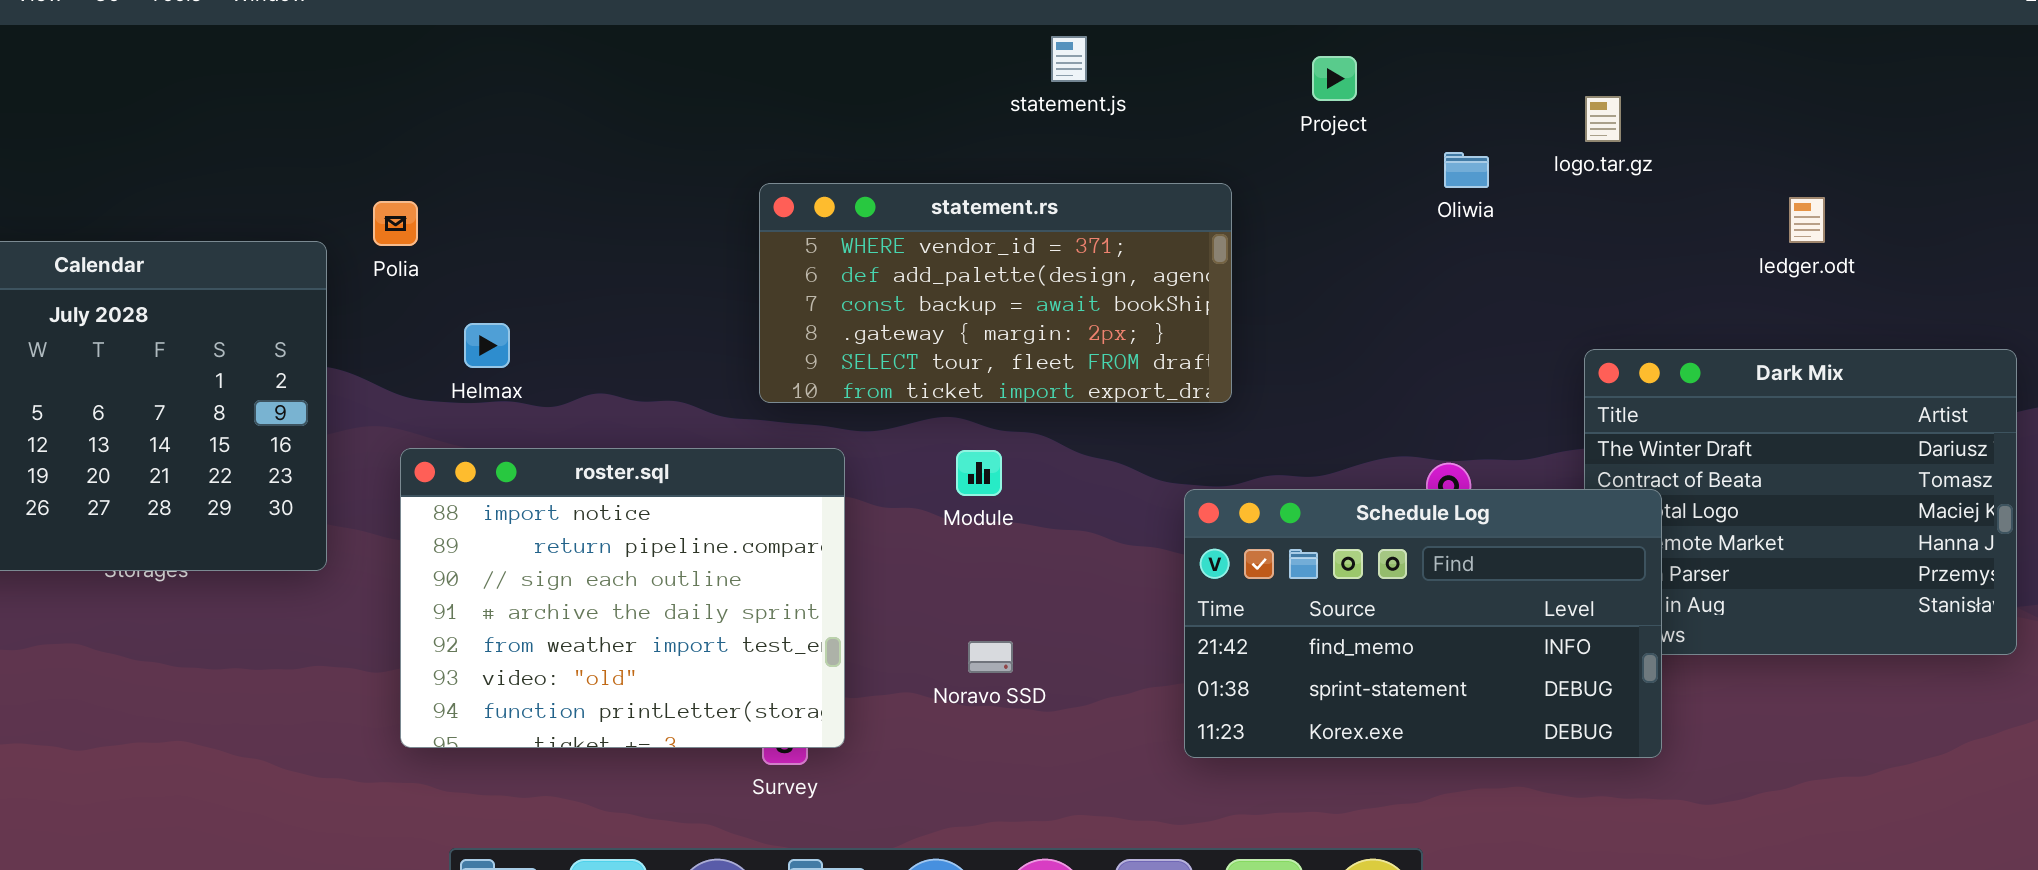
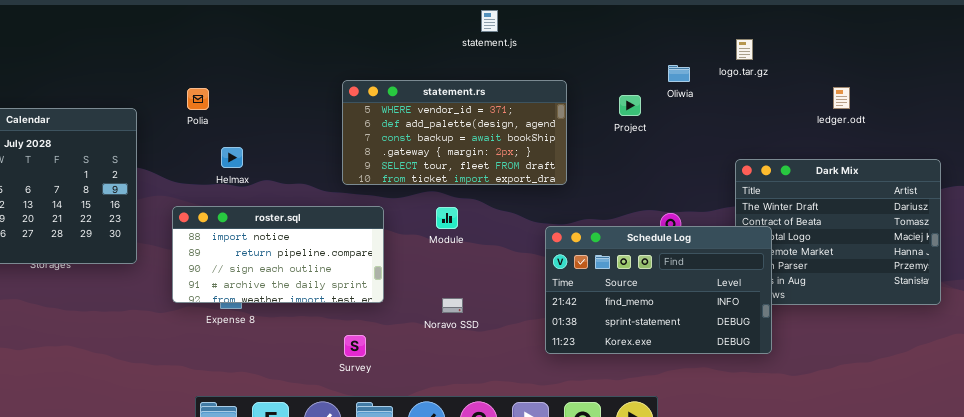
Project: [1312,56,1357,101] -> [619,95,641,116], moved
Polia: [373,201,418,246] -> [187,88,209,110], moved
Helmax: [464,323,510,368] -> [221,147,243,168], moved
roster.sql: [400,448,845,748] -> [172,206,384,303], resized

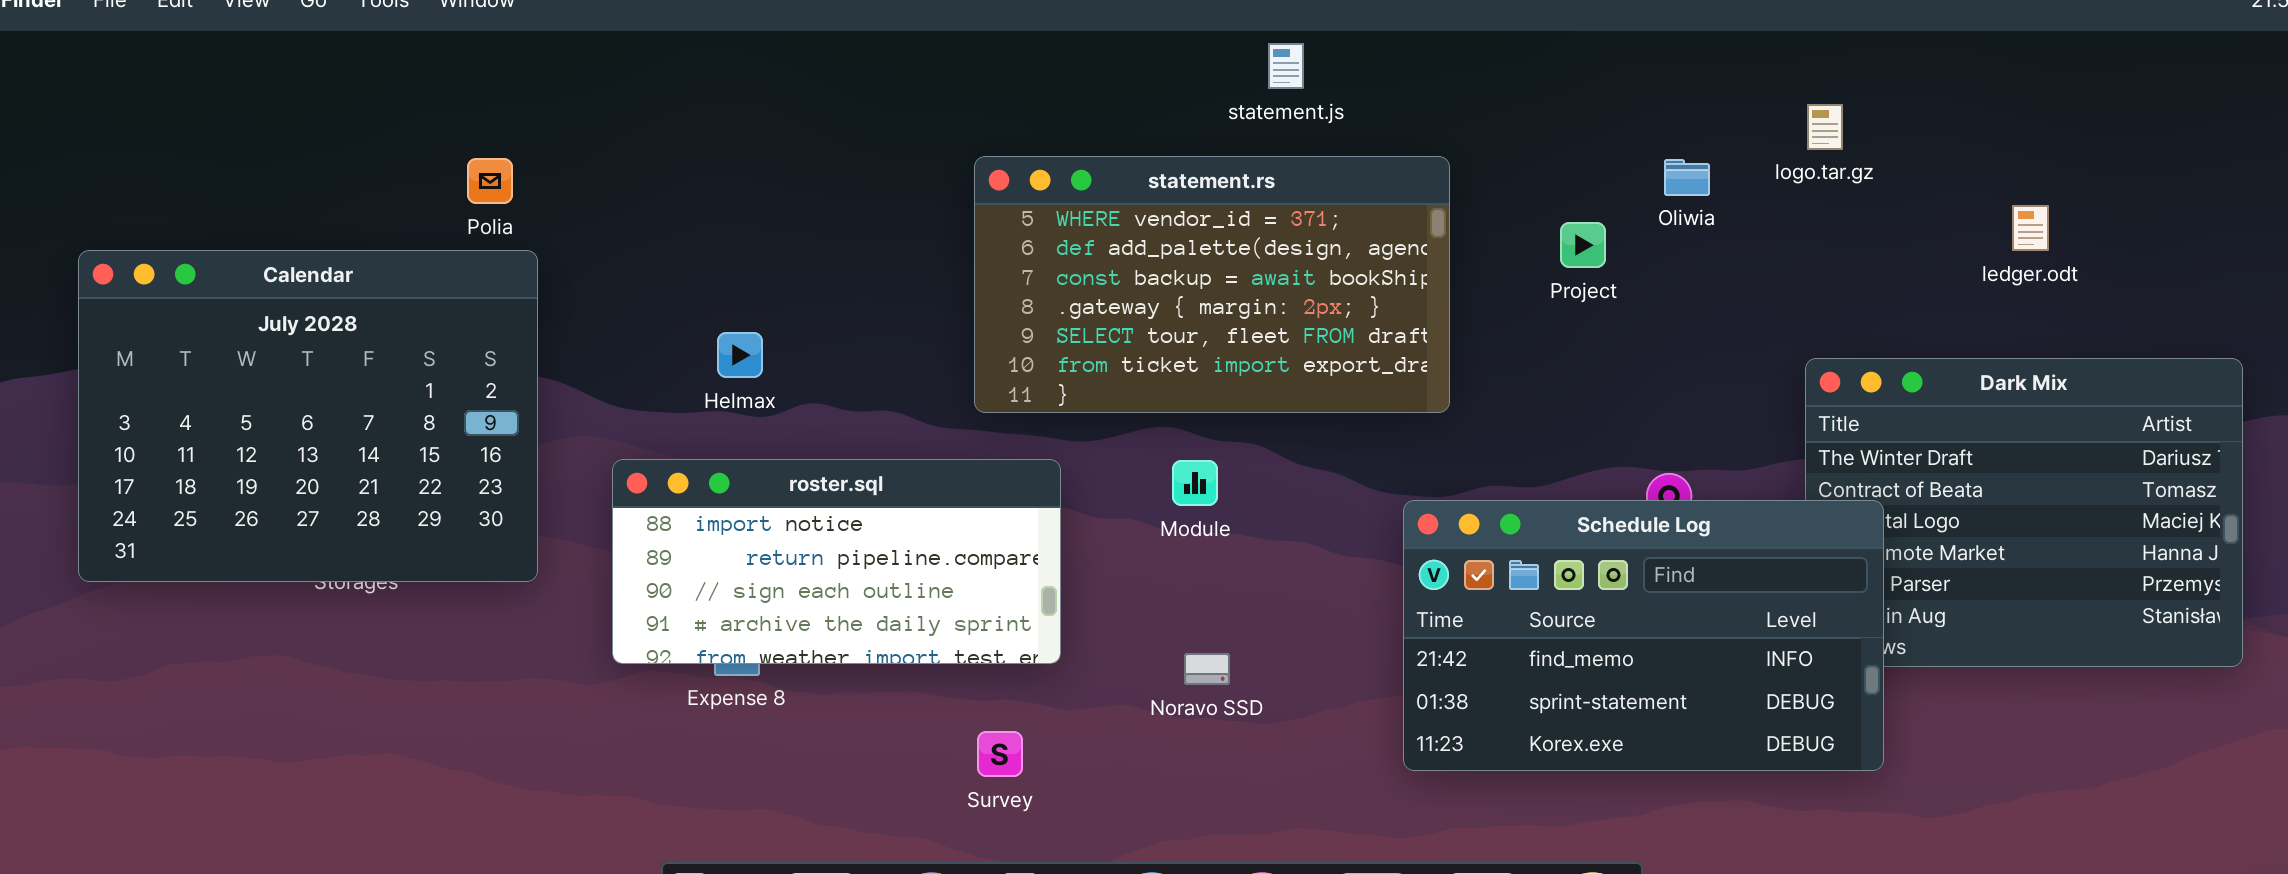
statement.rs: [342,80,567,185] -> [974,156,1450,413], resized
Polia: [187,88,209,110] -> [467,158,513,204], moved

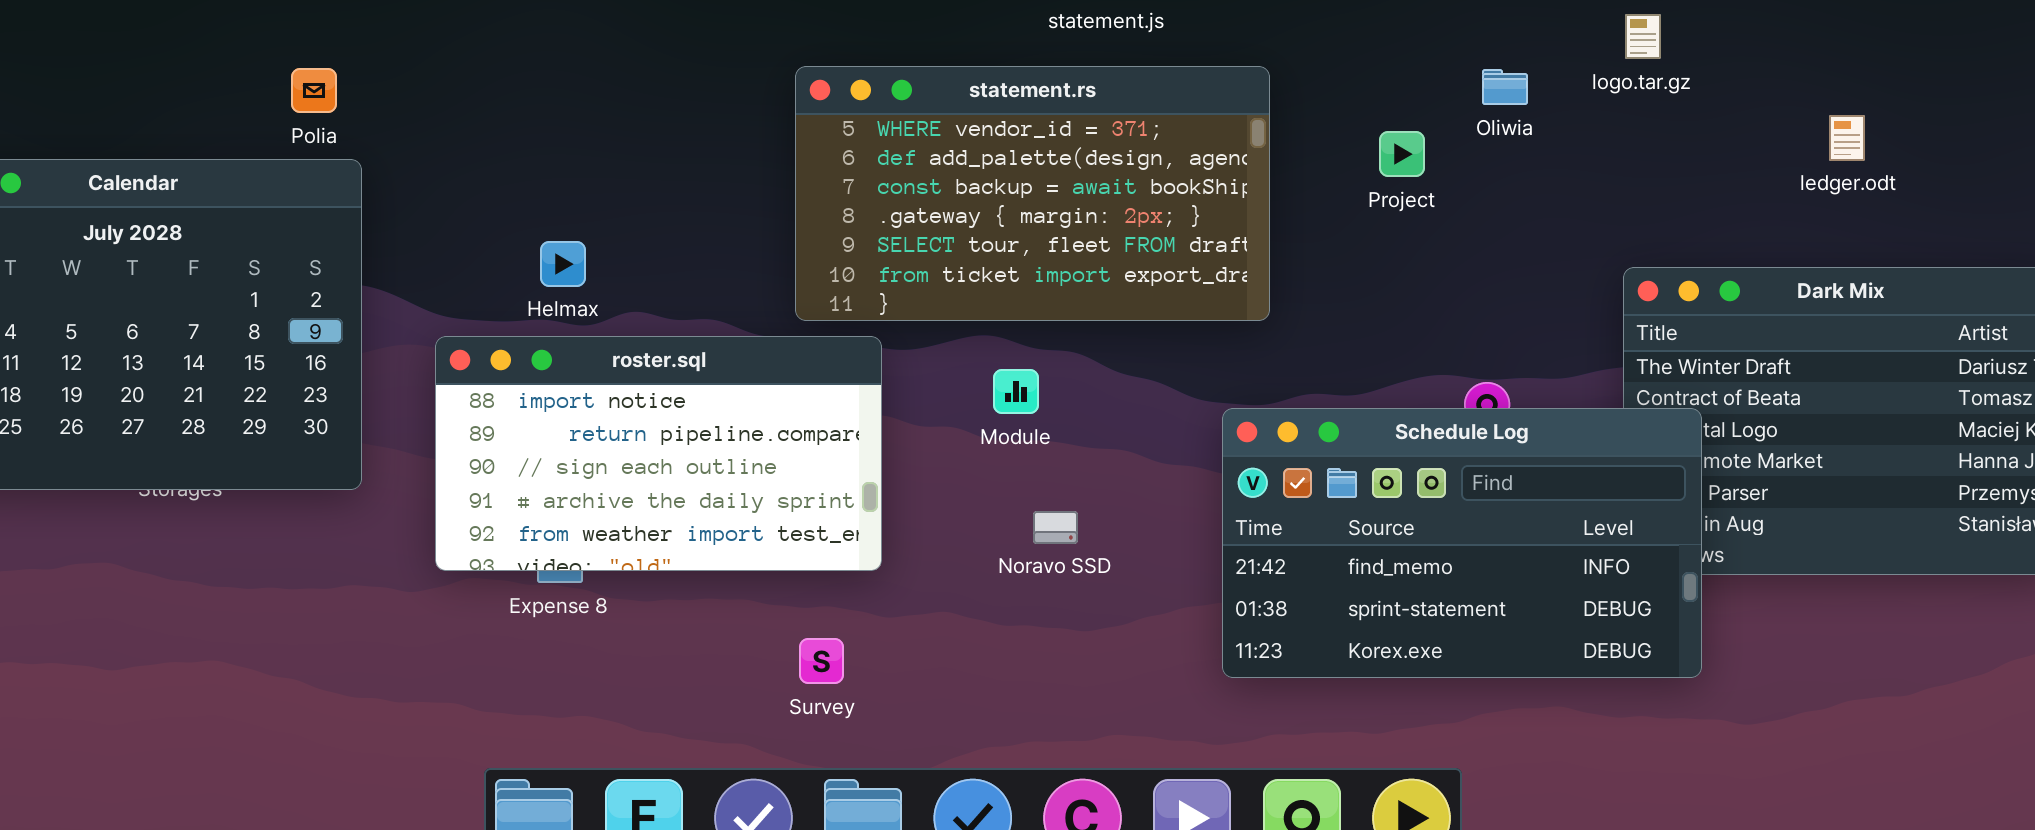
roster.sql: [612,459,1061,664] -> [435,336,882,571], resized
Noravo SSD: [1184,653,1230,685] -> [1033,511,1078,544], moved

